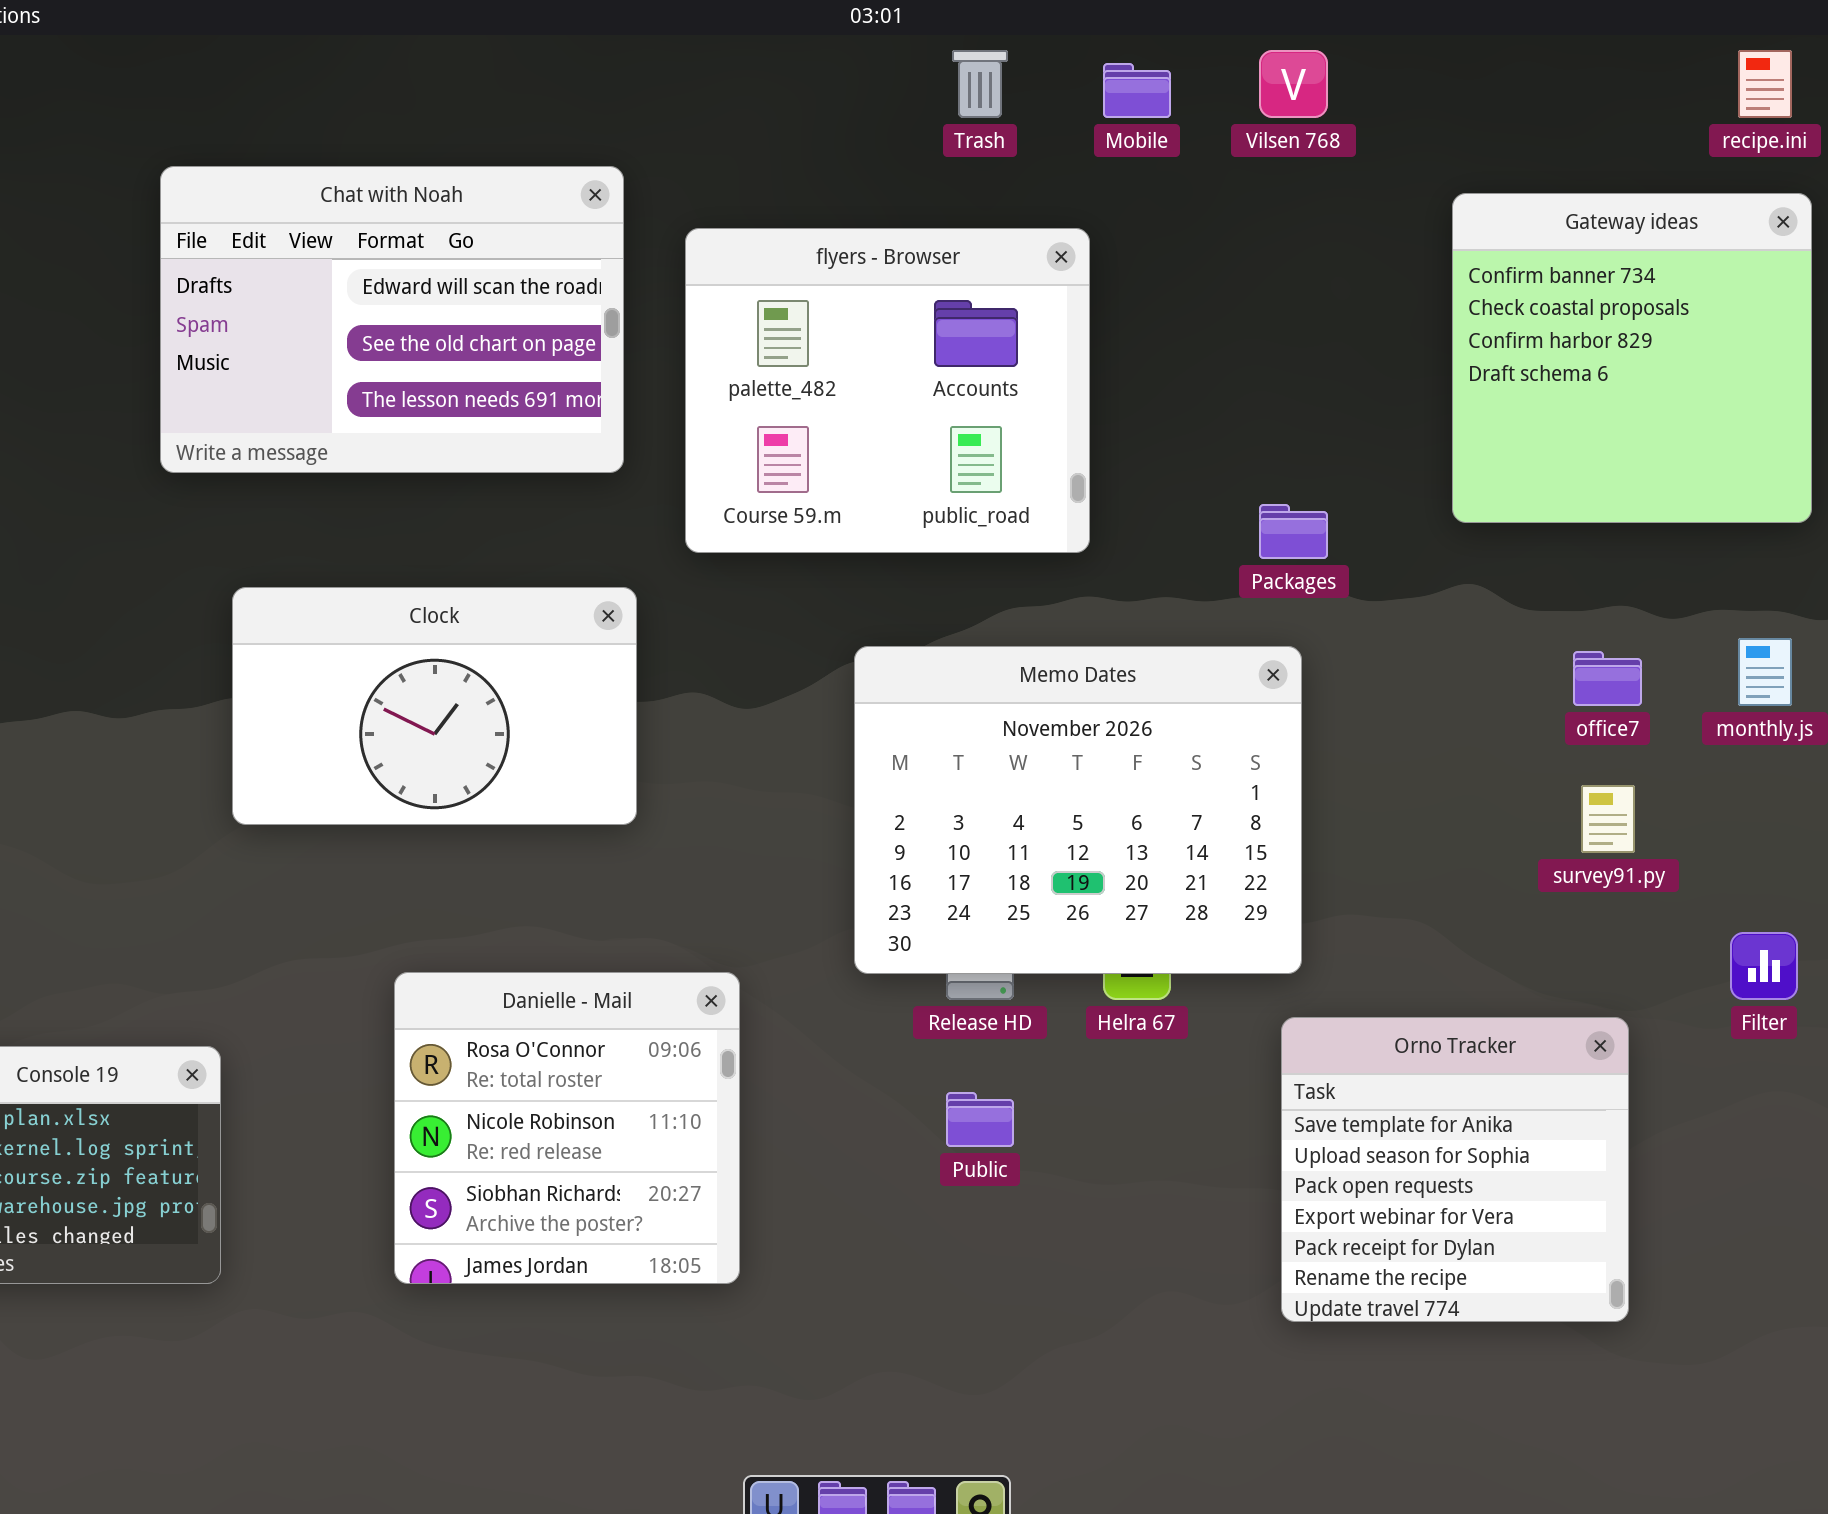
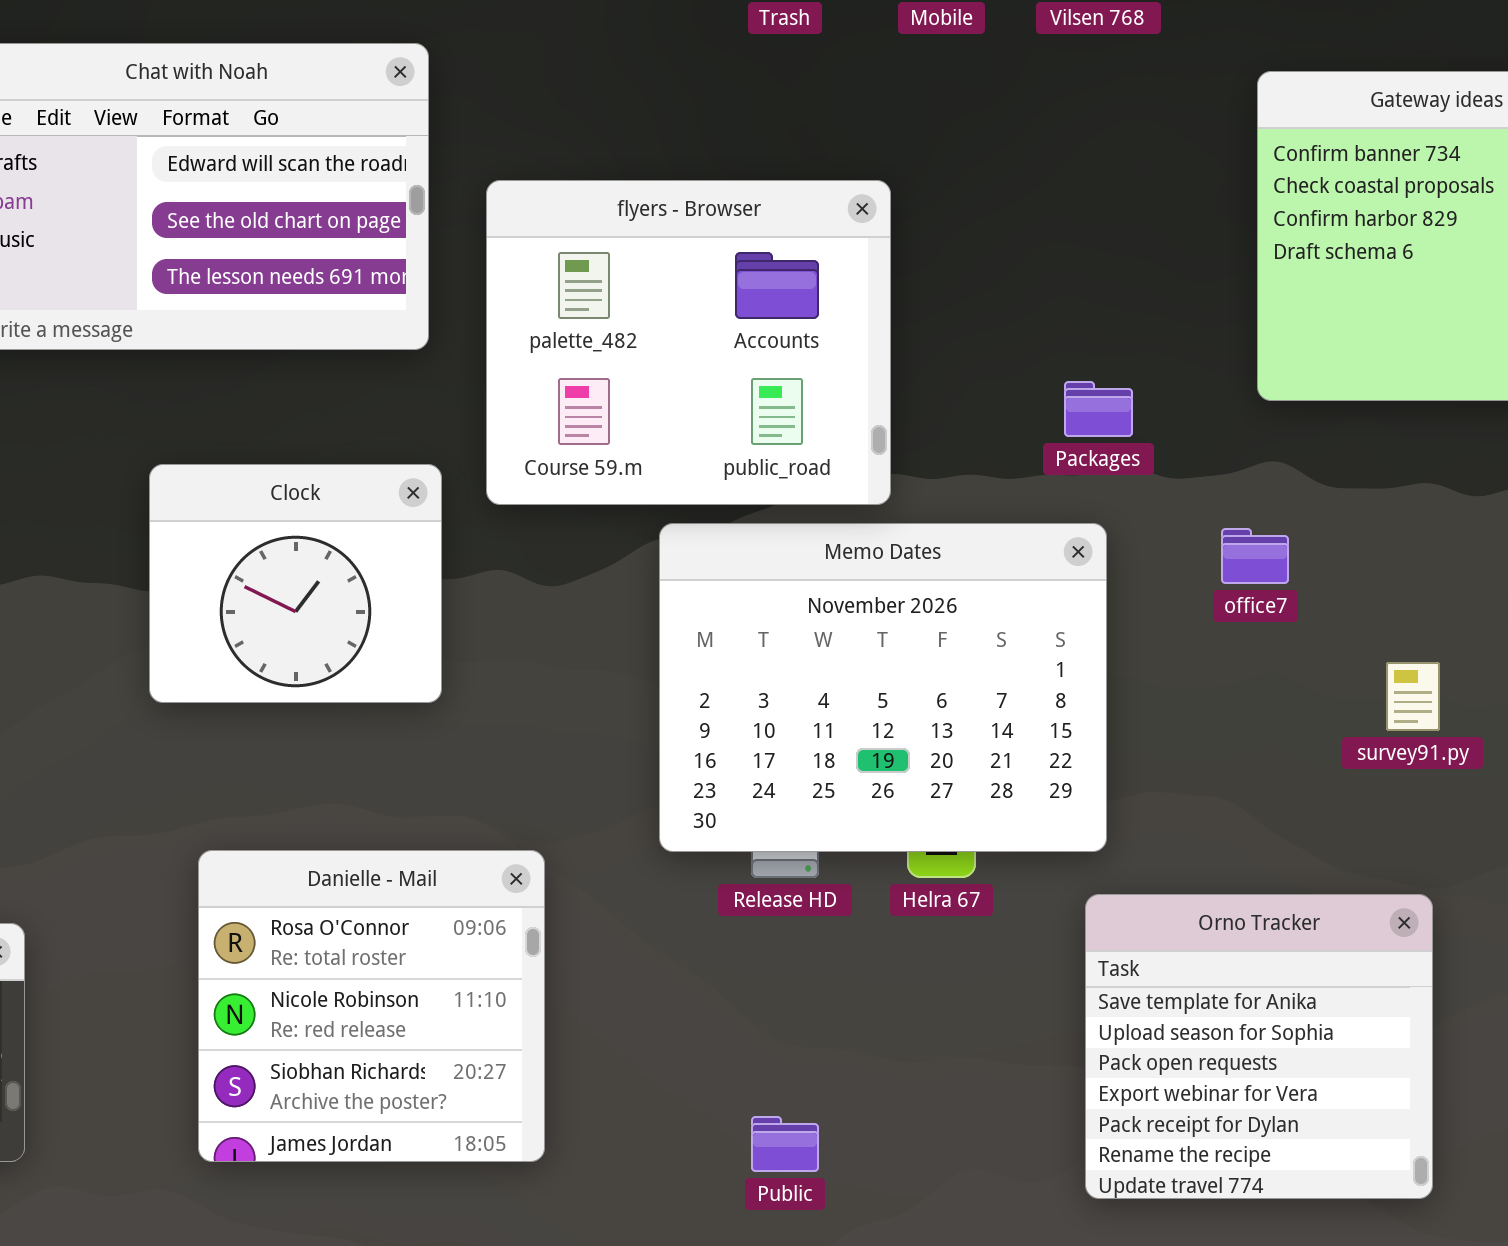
flyers - Browser: [685,228,1090,553] -> [486,180,891,505], moved
Clock: [232,587,637,825] -> [149,464,442,703], resized
office7: [1573,651,1642,706] -> [1221,528,1289,584], moved
Public: [946,1092,1014,1147] -> [751,1116,819,1172], moved

